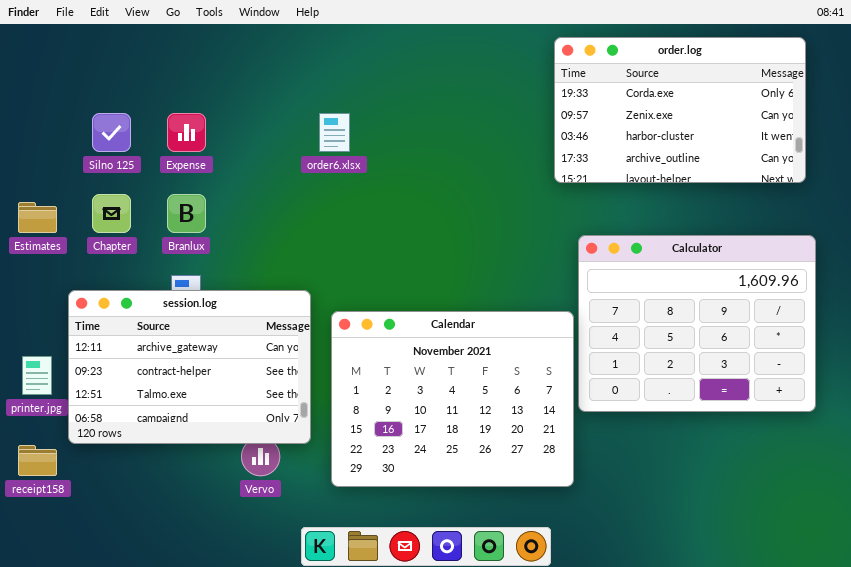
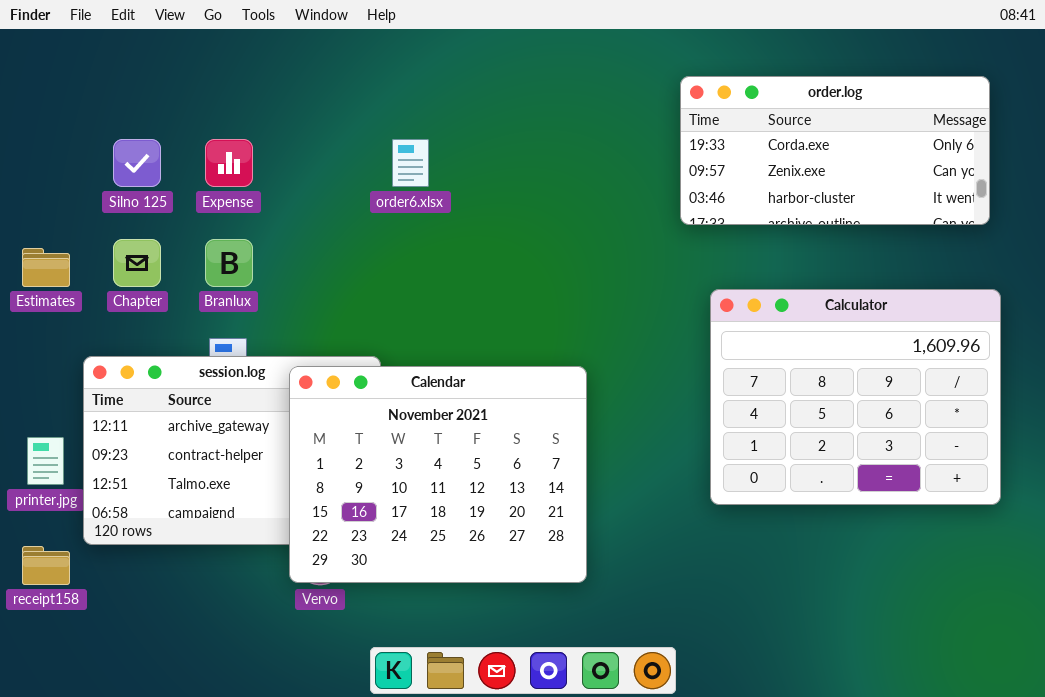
order.log: [554,37,806,183] -> [680,76,990,225], resized
Calendar: [331,311,574,487] -> [289,366,587,583], moved

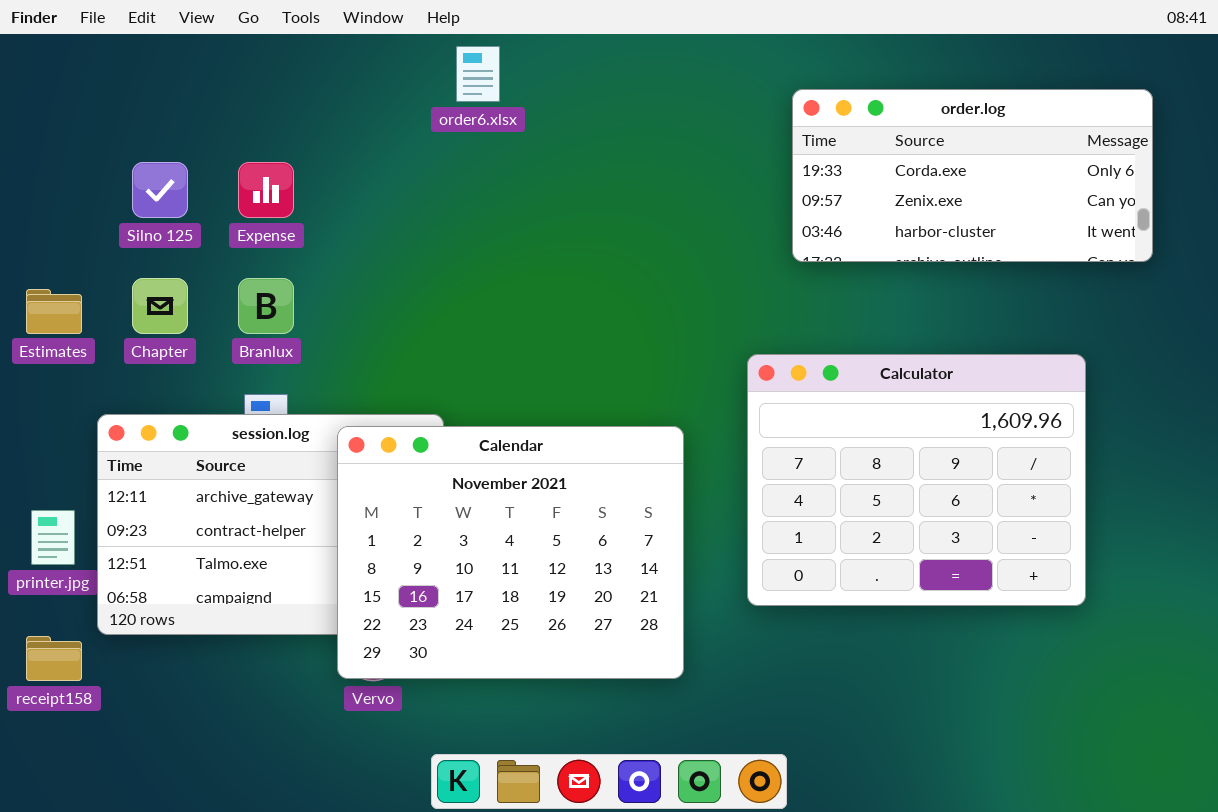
order6.xlsx: [392,139,429,187] -> [456,46,500,102], moved
Calculator: [710,289,1001,505] -> [747,354,1086,606], moved

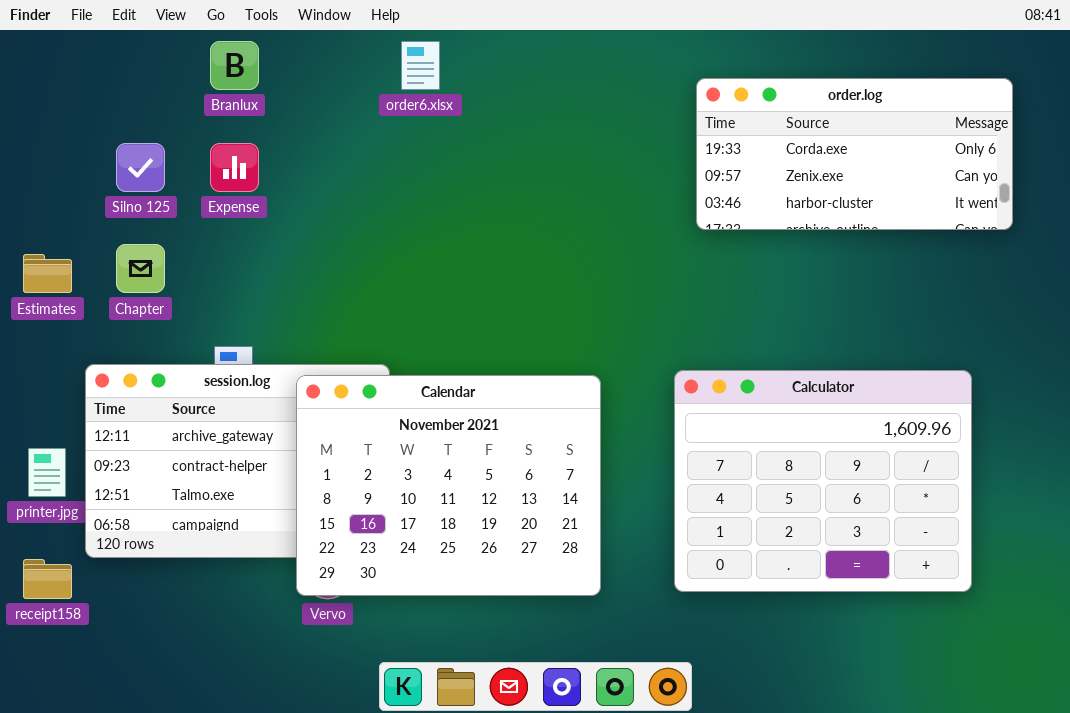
Branlux: [238,278,294,334] -> [210,41,259,90], moved
Calculator: [747,354,1086,606] -> [674,370,972,592], moved

